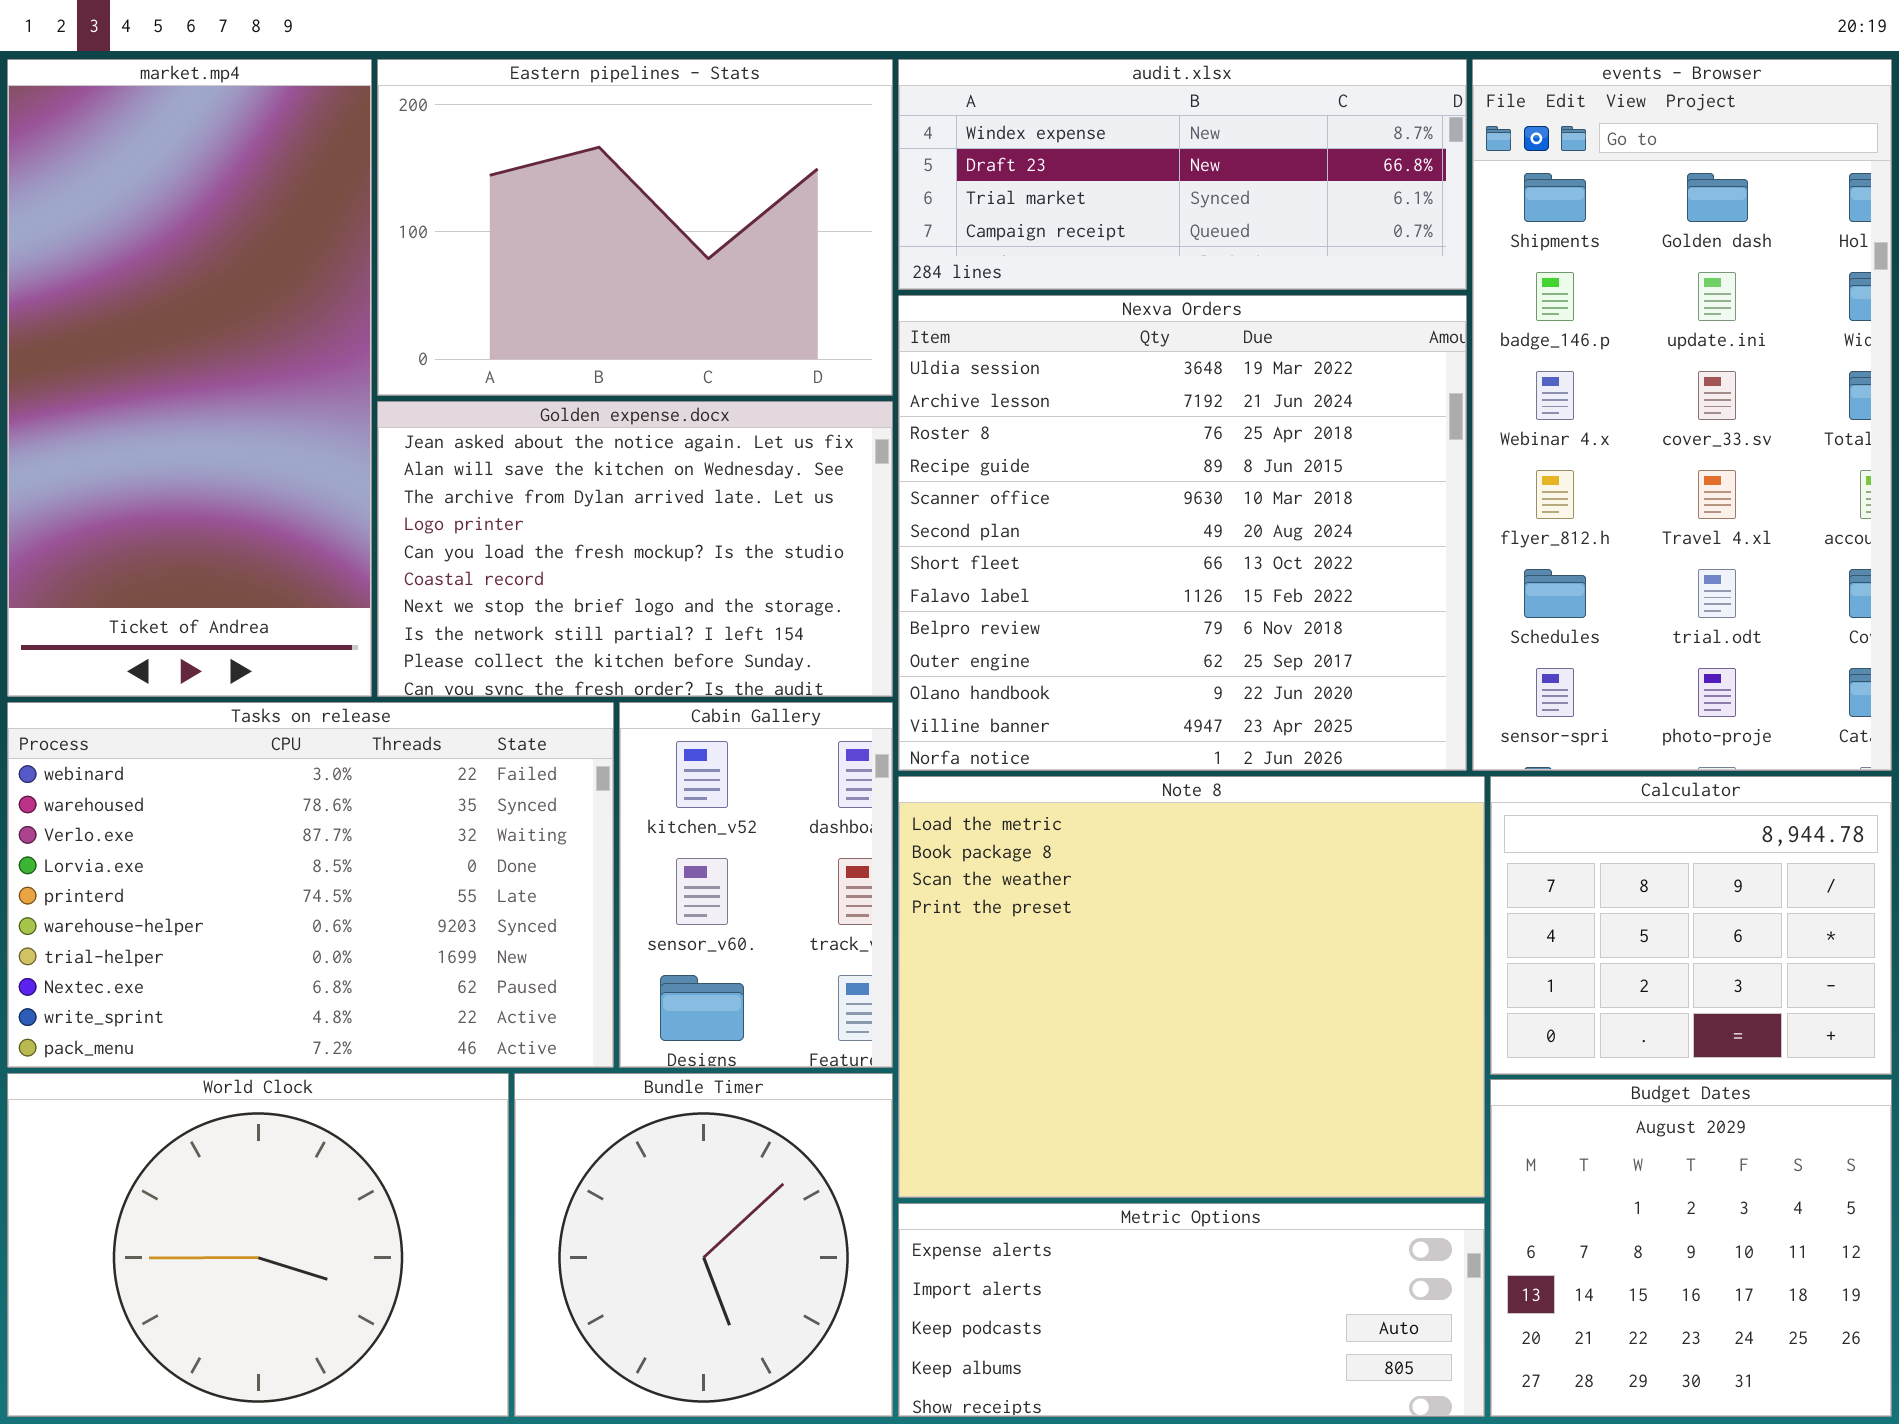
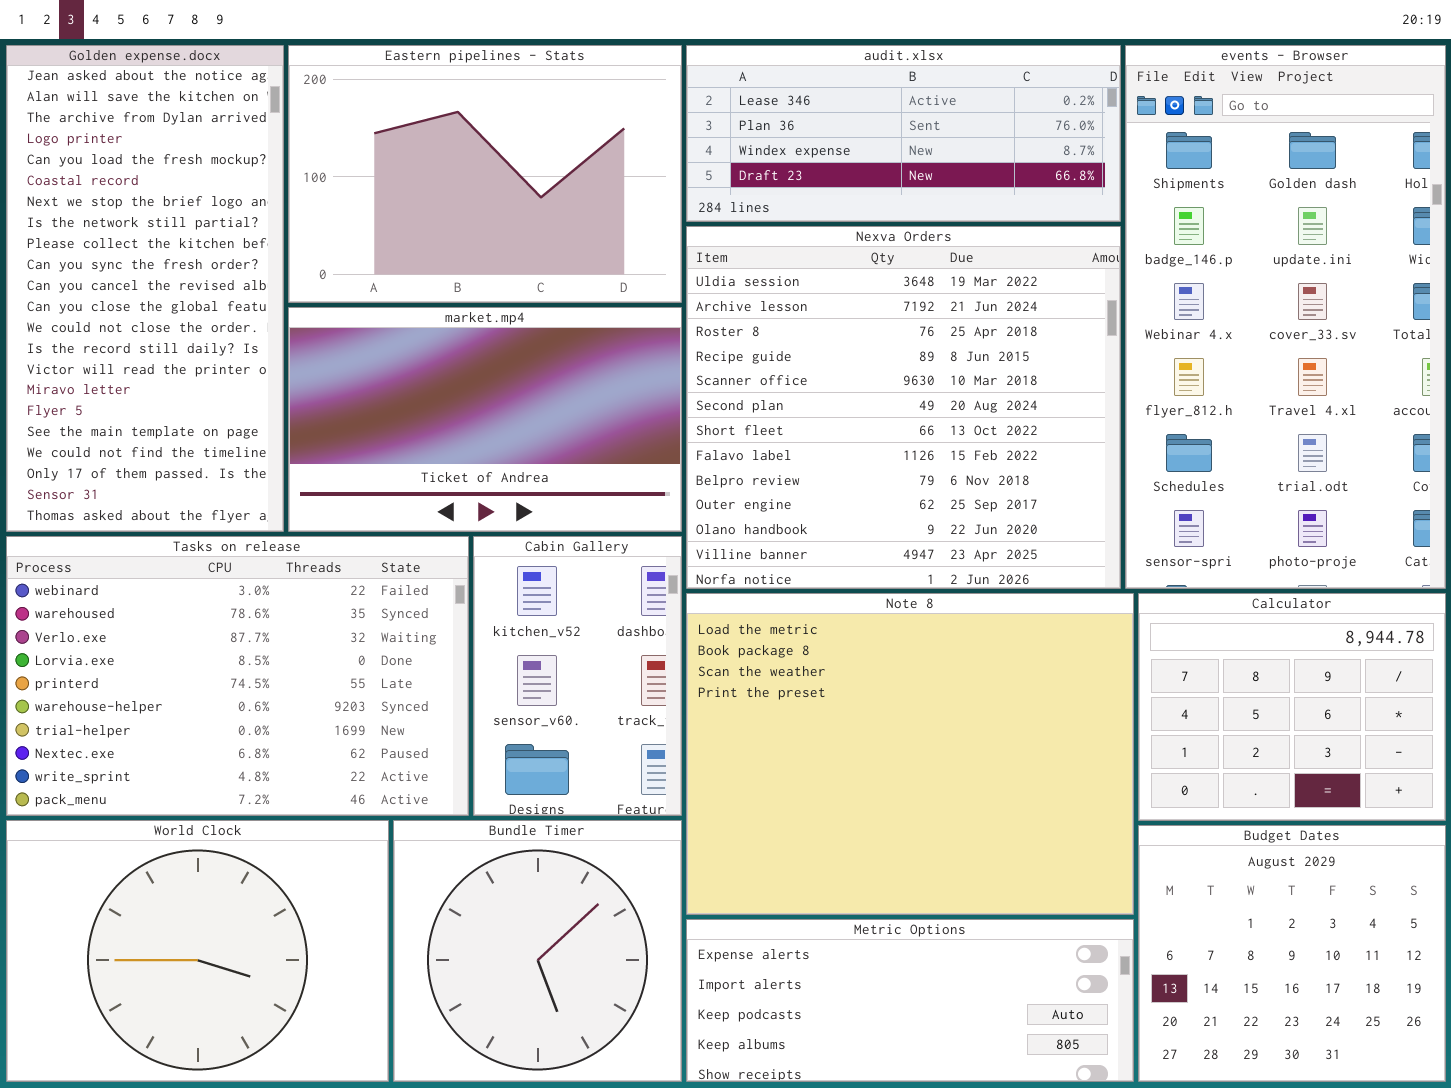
market.mp4: [7,59,372,697] -> [288,307,682,532], moved, resized
audit.xlsx: [898,59,1467,290] -> [686,45,1121,222], scrolled up 2 rows
Golden expense.docx: [377,401,893,697] -> [6,45,284,532], moved, resized

